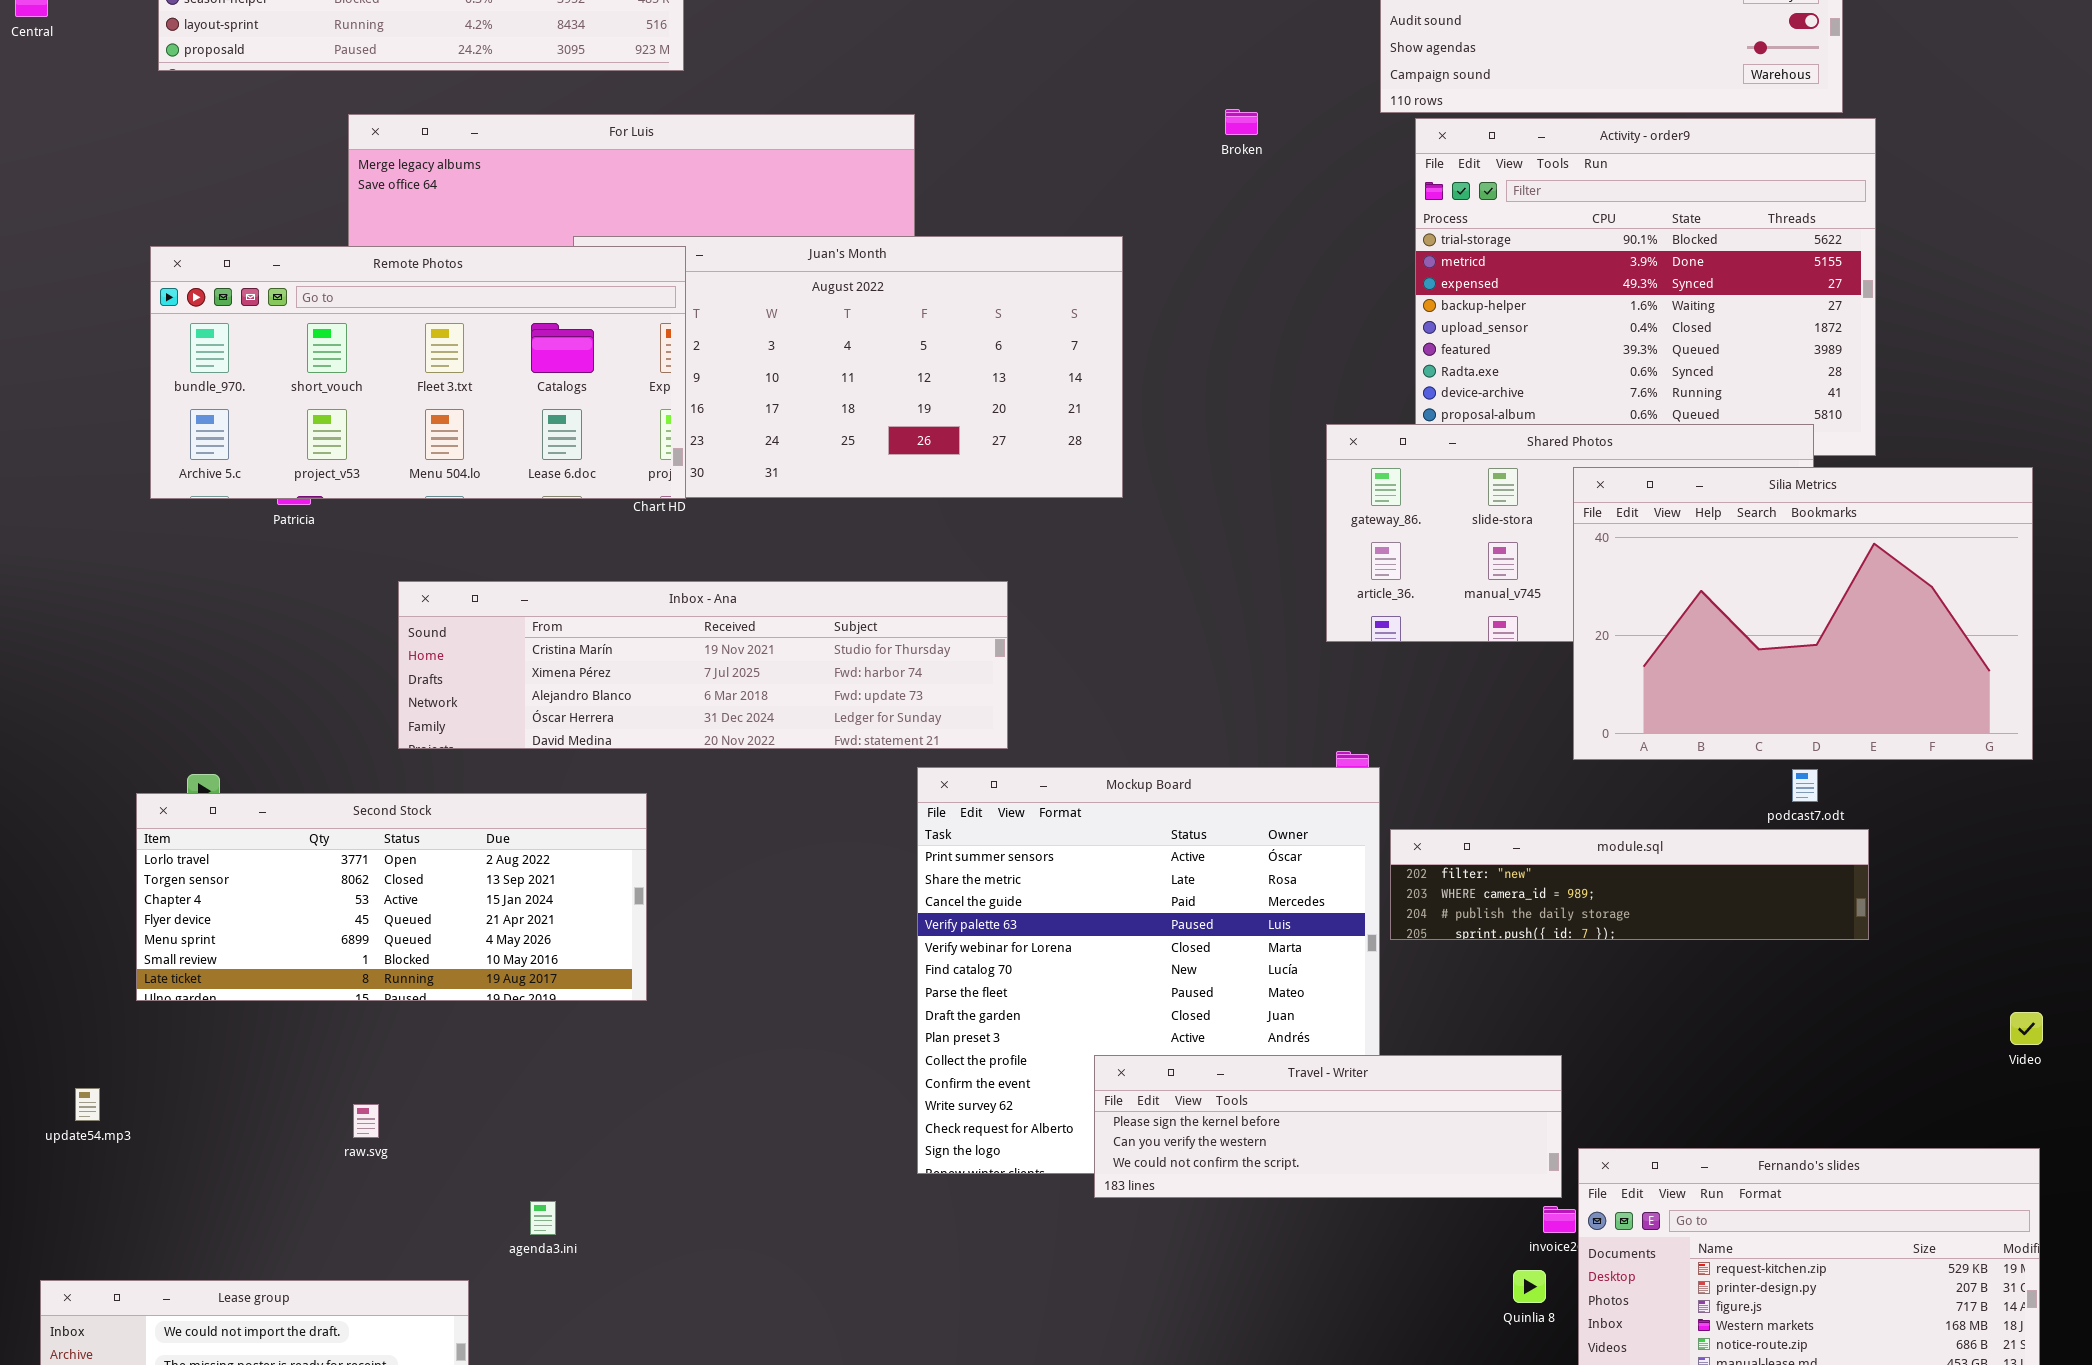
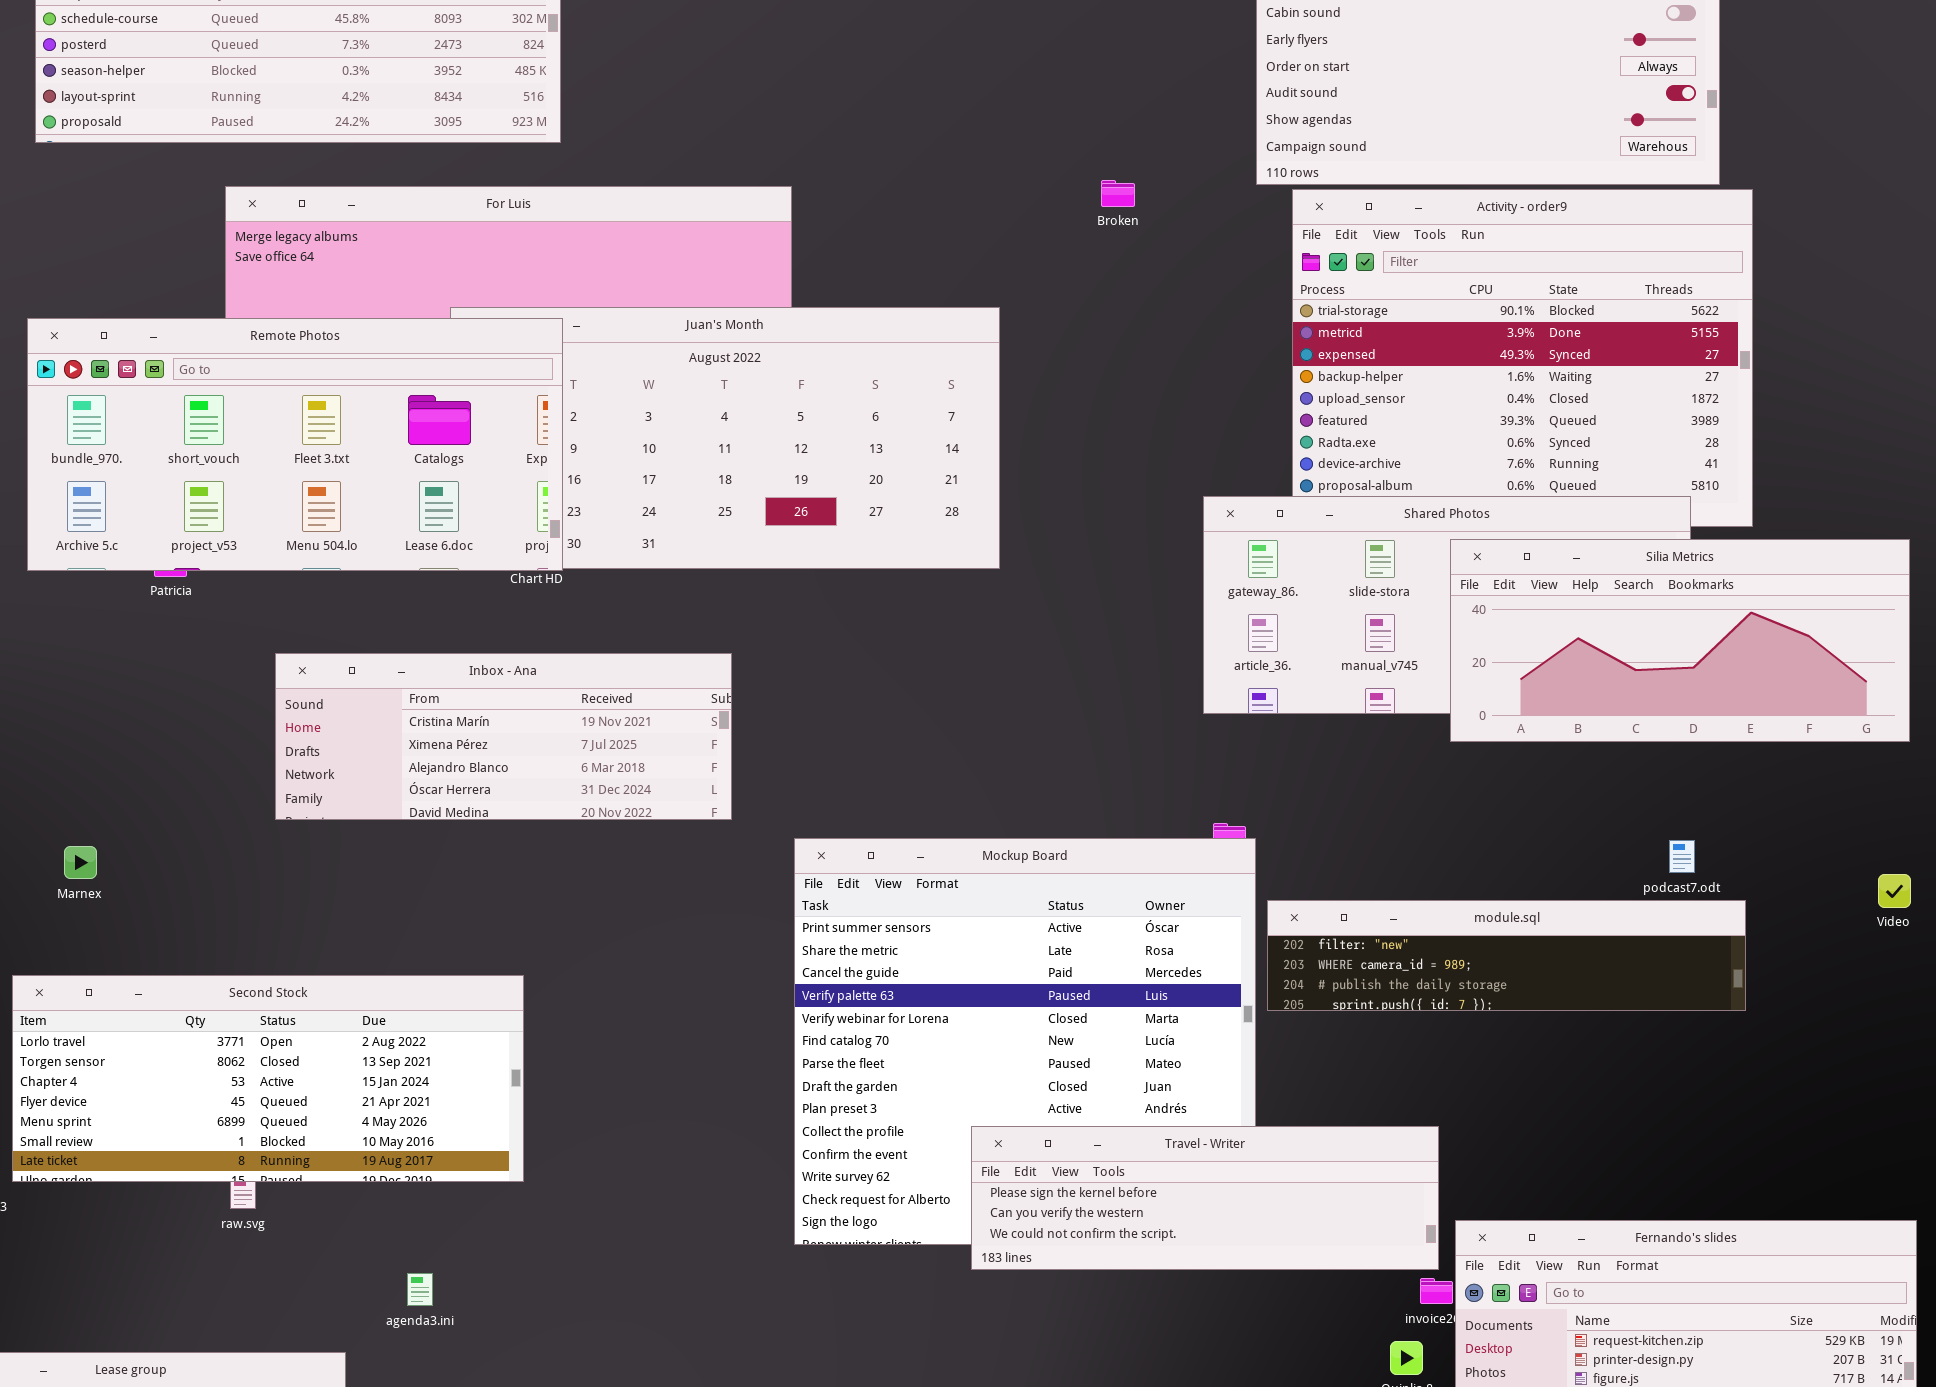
Silia Metrics: [1573,467,2033,760] -> [1450,539,1910,742], resized
Inbox - Ana: [398,581,1008,749] -> [275,653,732,820], resized
Second Stock: [136,793,647,1001] -> [12,975,524,1182], moved
Video: [2010,1012,2043,1045] -> [1878,874,1911,908], moved

